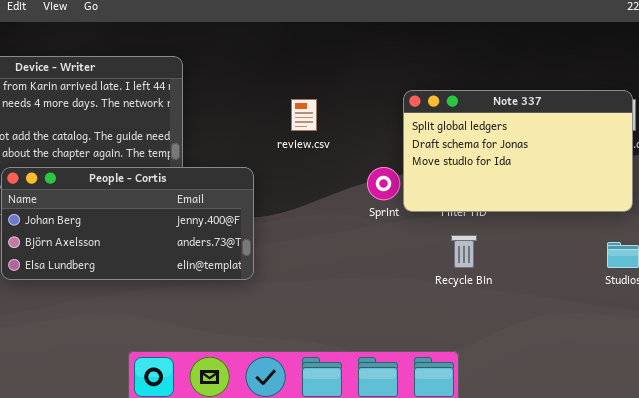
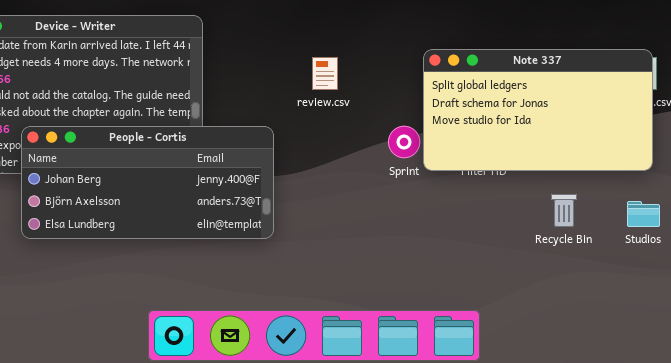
Recycle Bin: [451,235,477,268] -> [551,194,577,227], moved

